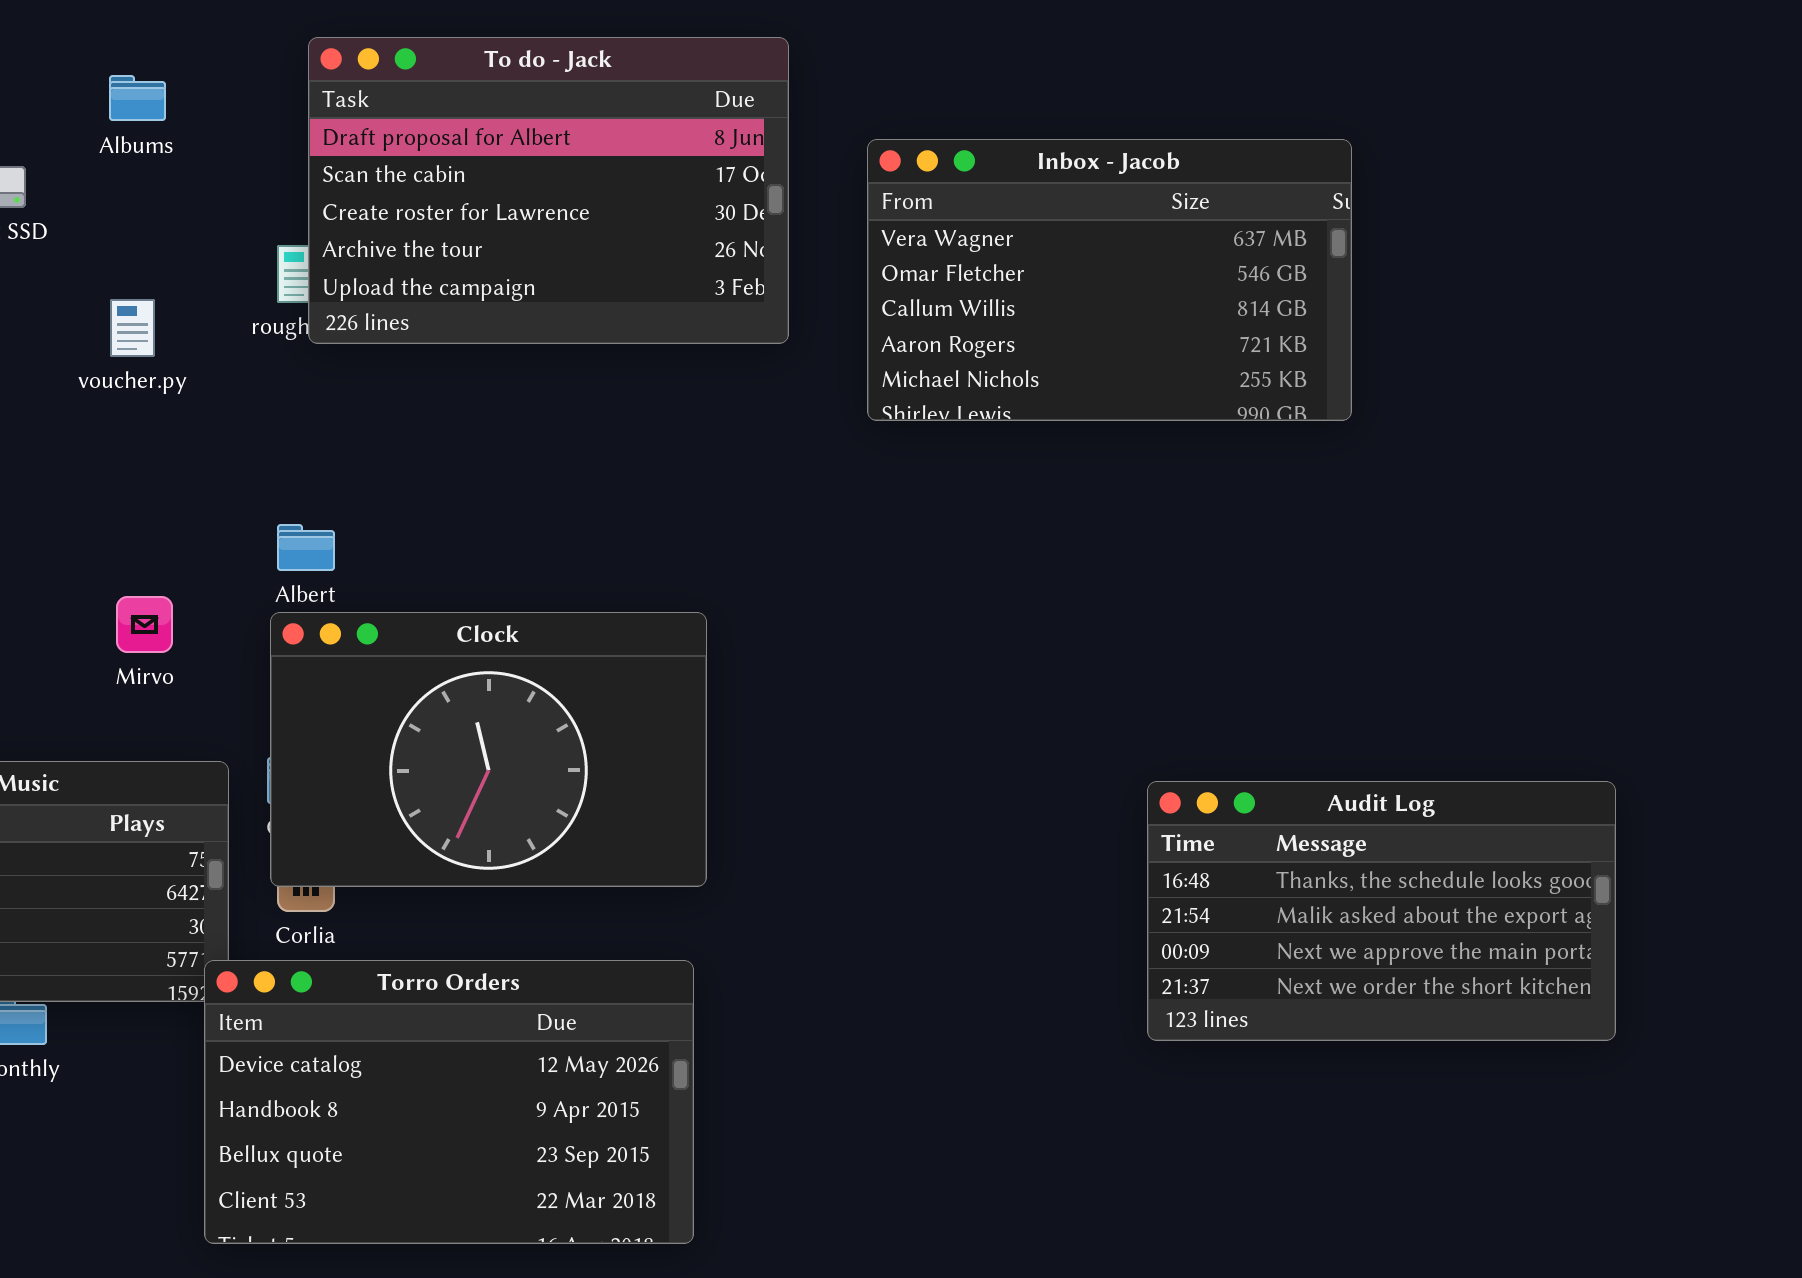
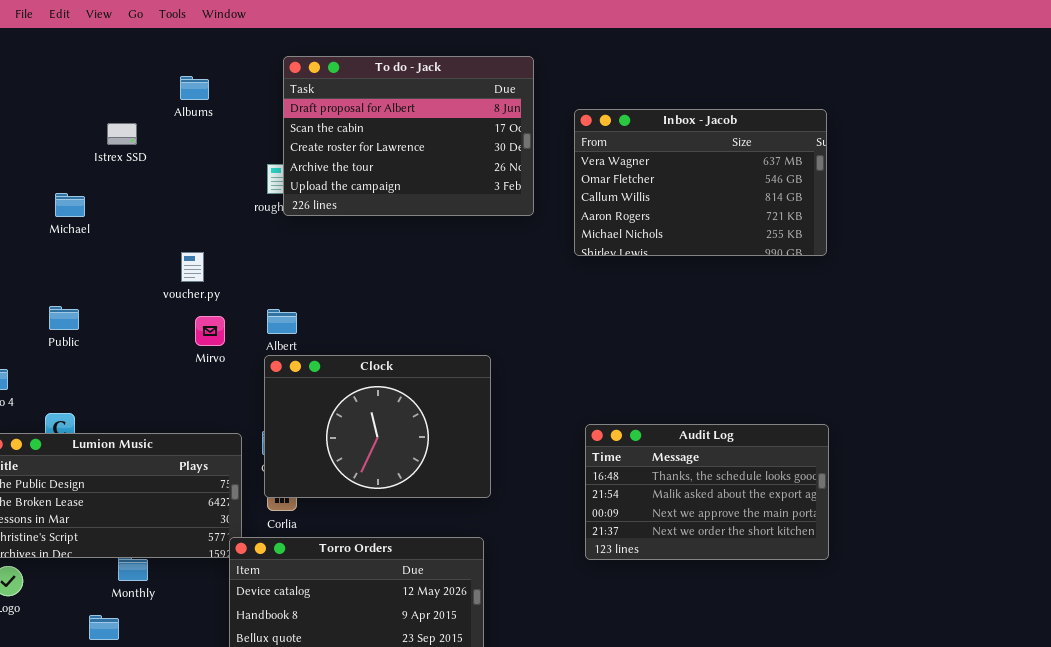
voucher.py: [110,299,155,357] -> [181,252,204,282], moved
Mirvo: [116,596,173,653] -> [195,316,225,346], moved
Audit Log: [1147,781,1616,1041] -> [585,424,829,560], moved

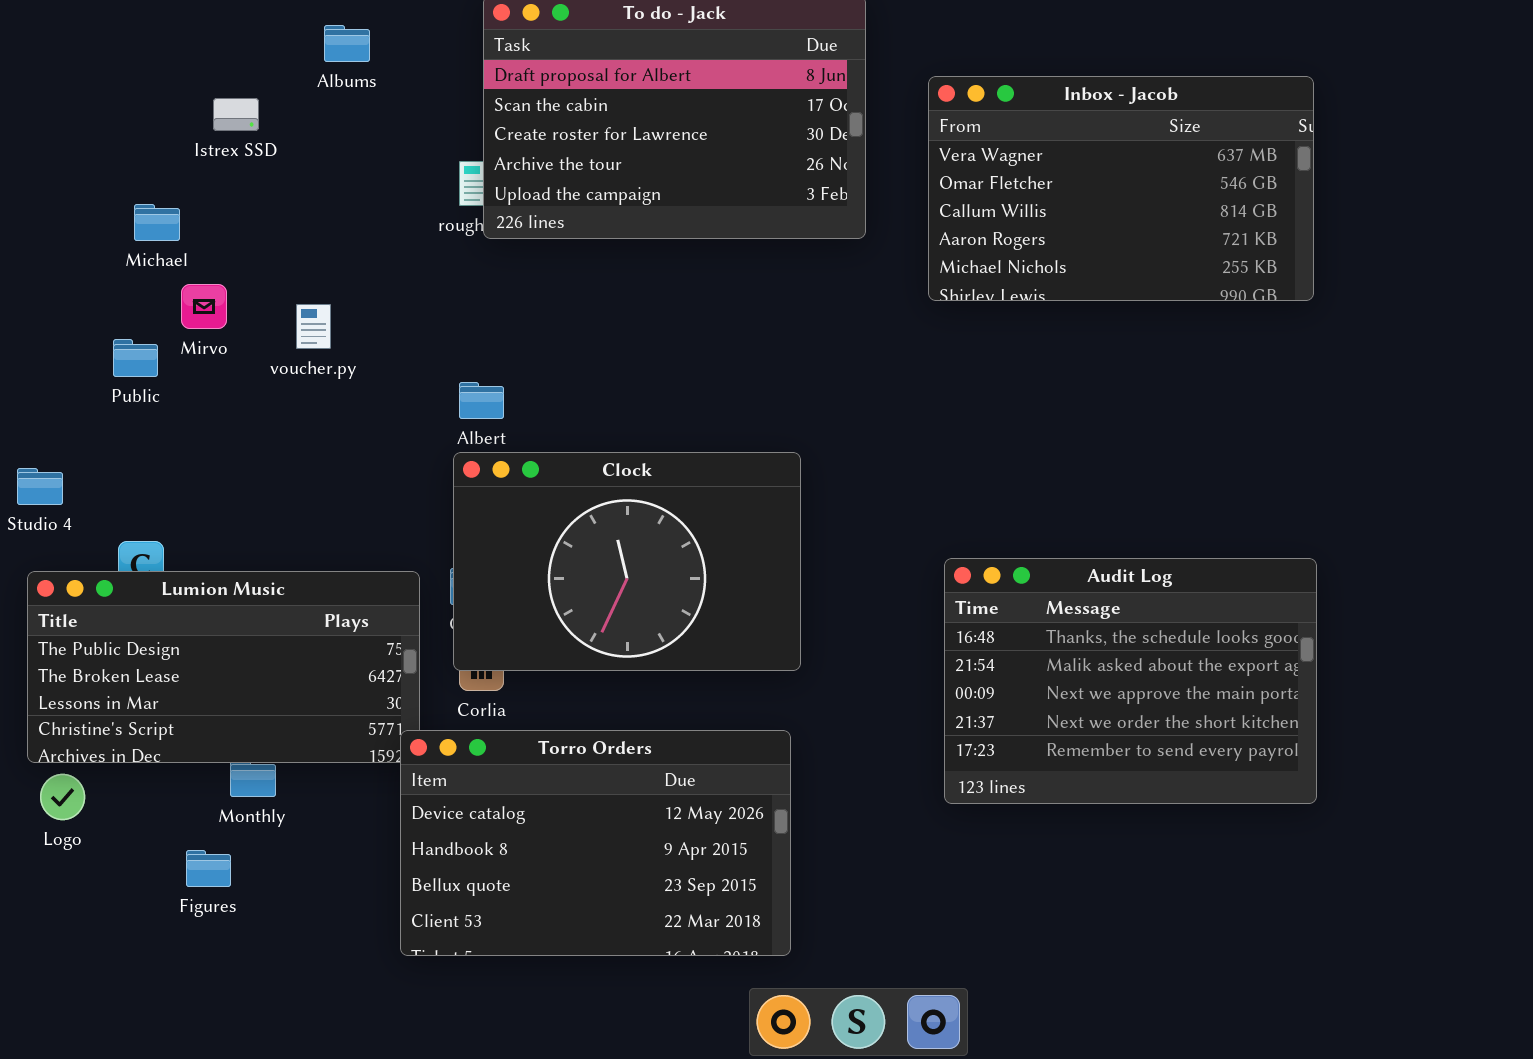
voucher.py: [181,252,204,282] -> [296,304,331,349], moved
Public: [49,306,79,330] -> [113,339,158,377], moved
Mirvo: [195,316,225,346] -> [181,284,227,329], moved
Audit Log: [585,424,829,560] -> [944,558,1317,804], resized

